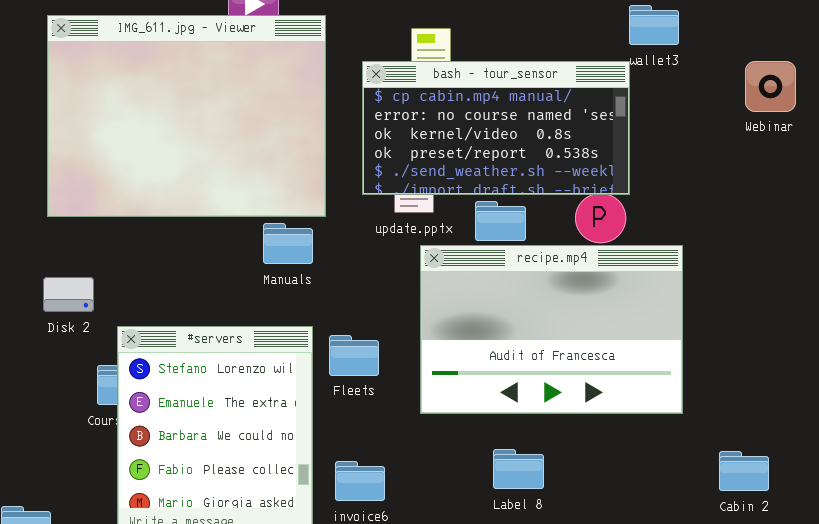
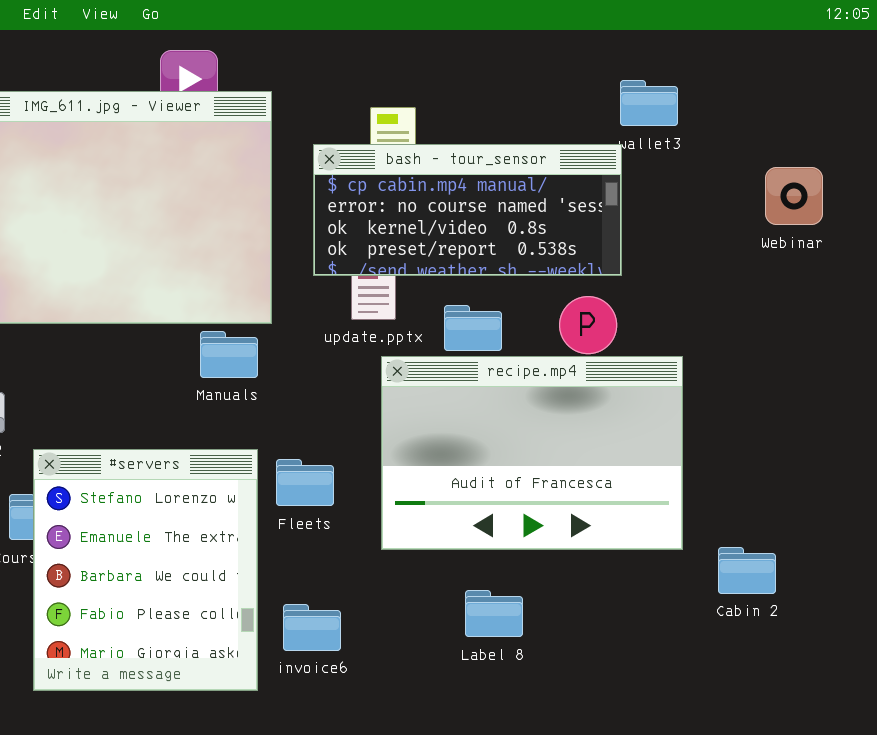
bash - tour_sensor: [362,61,630,195] -> [313,144,622,276], resized
Webinar: [745,61,796,112] -> [765,167,823,225], moved
Cabin 2: [719,451,769,491] -> [718,547,776,594], moved

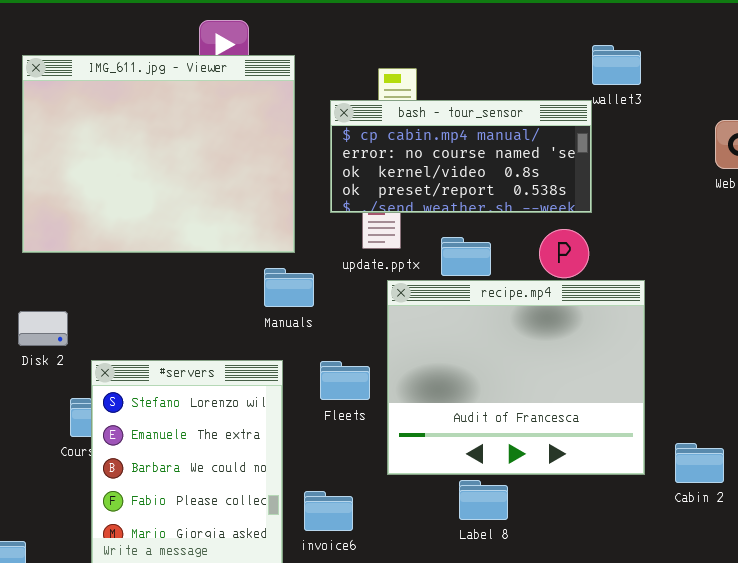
Manuals: [200,331,258,378] -> [264,268,314,307], moved
recipe.mp4: [381,356,683,550] -> [387,280,645,475], resized
Fleets: [276,459,334,506] -> [320,361,370,400], moved

